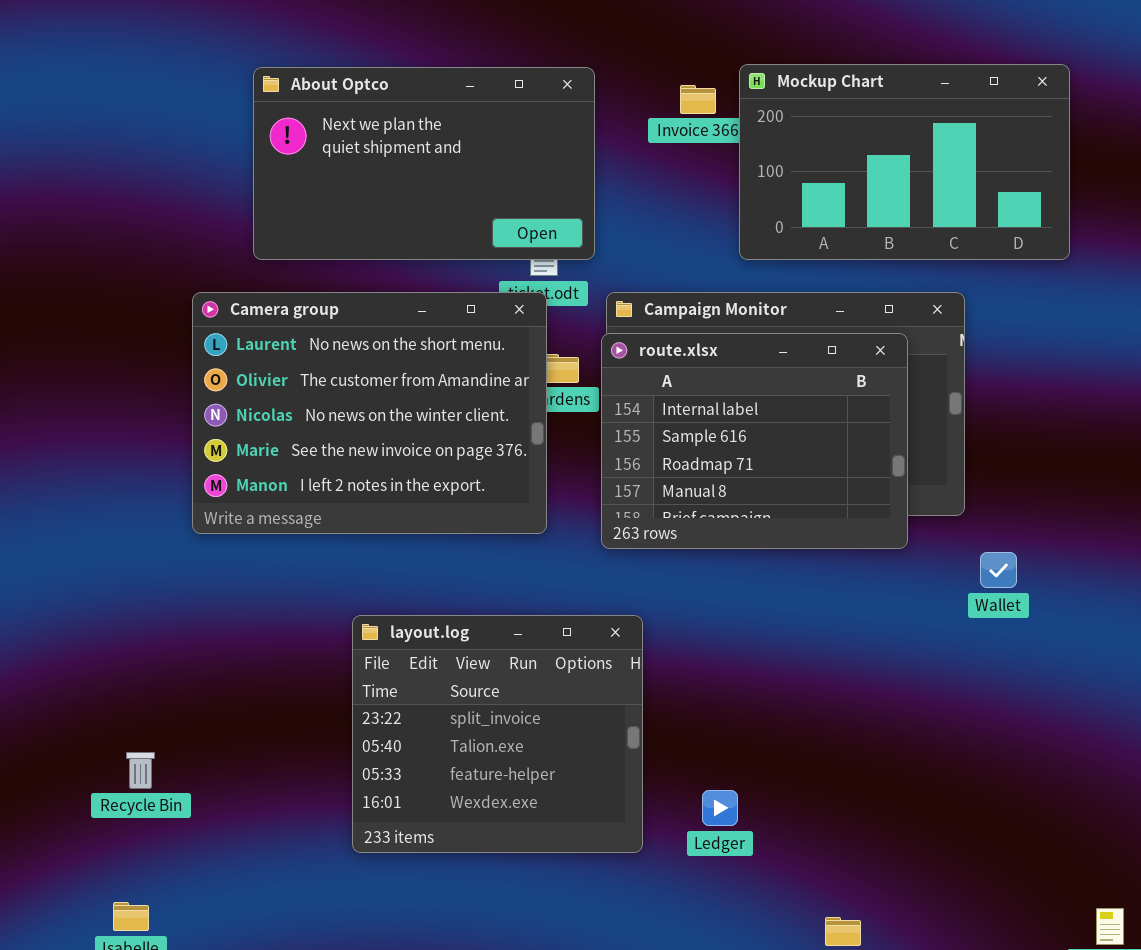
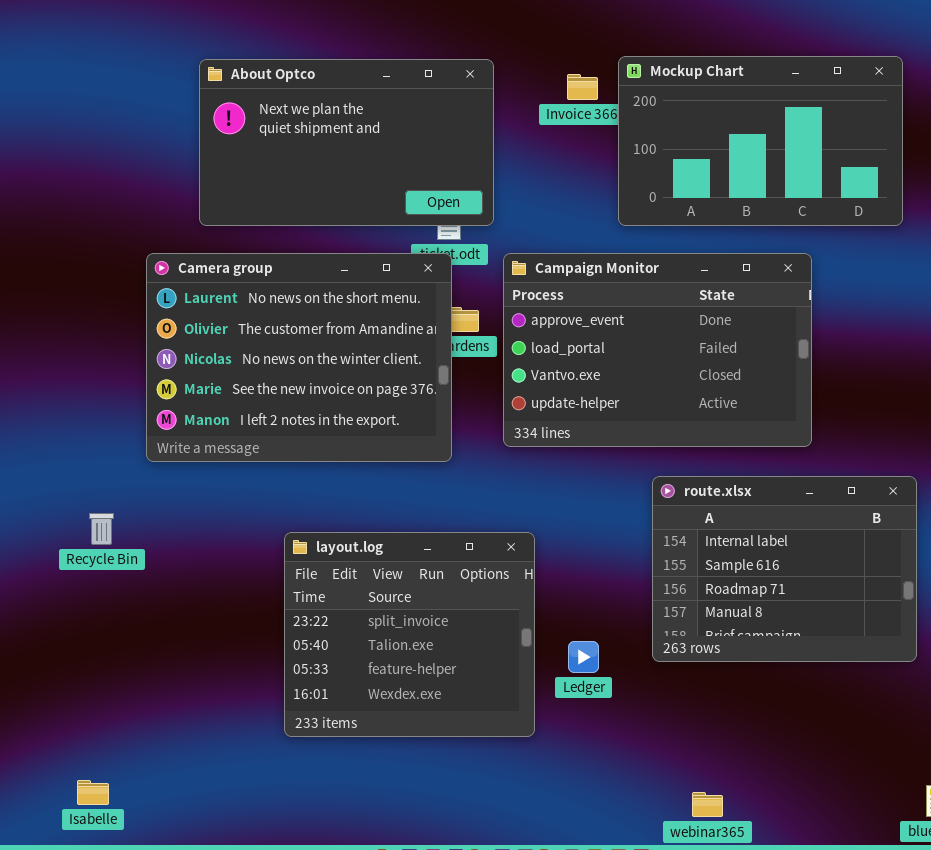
route.xlsx: [601,333,908,549] -> [652,476,917,662], moved
Recycle Bin: [126,752,155,789] -> [89,513,114,545], moved
Ledger: [702,790,738,826] -> [568,641,599,673], moved

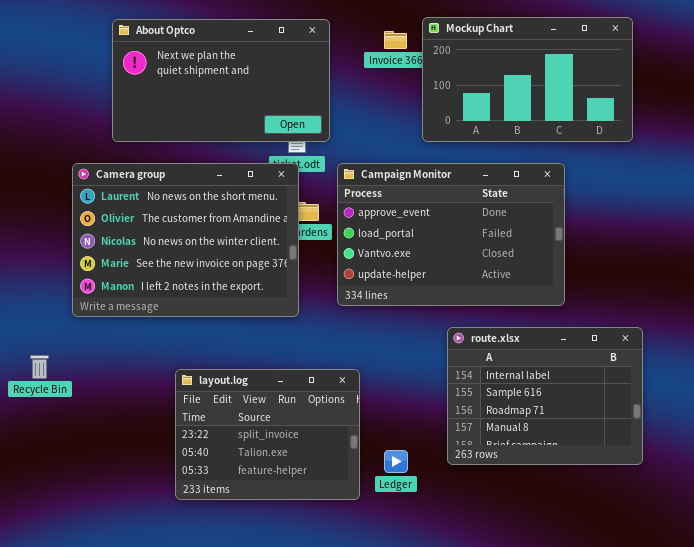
layout.log: [284,532,535,737] -> [175,369,360,500], resized

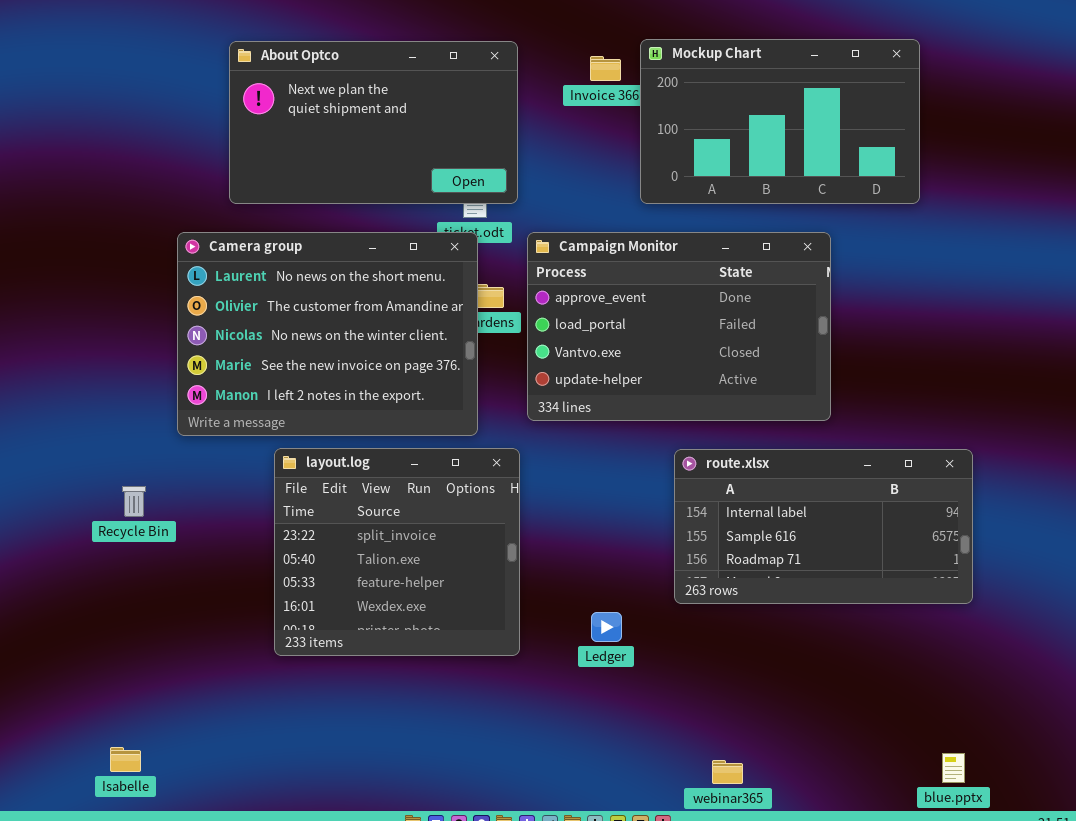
route.xlsx: [447,327,643,465] -> [674,449,973,604], resized
layout.log: [175,369,360,500] -> [274,448,520,656], moved, resized

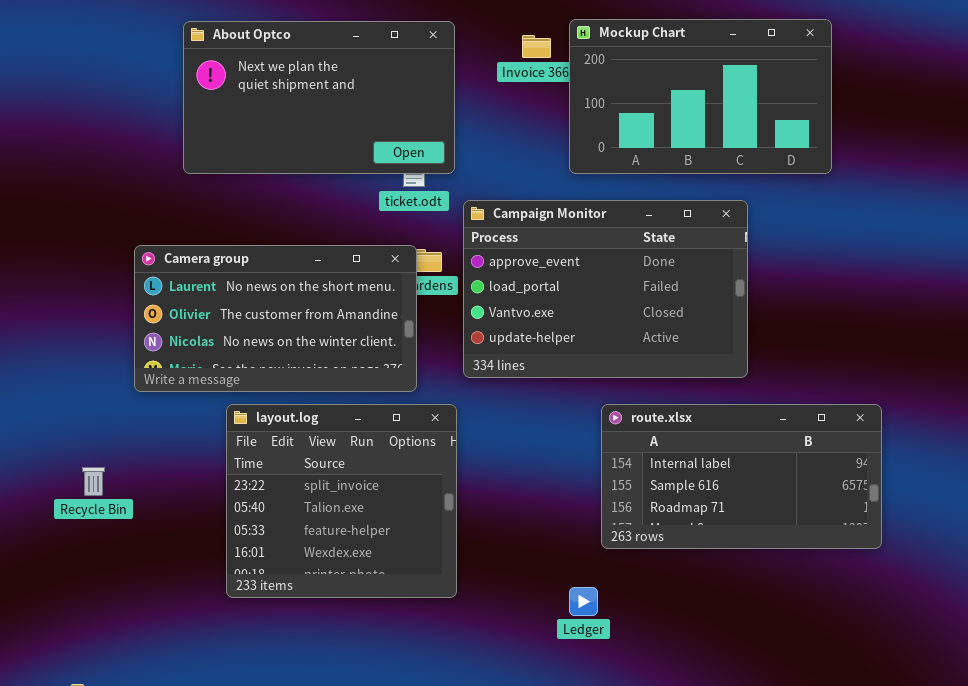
Camera group: [177,232,478,436] -> [134,245,417,392], resized
Recycle Bin: [122,486,146,517] -> [82,467,105,496], moved
Ledger: [591,612,622,642] -> [569,587,598,616], moved

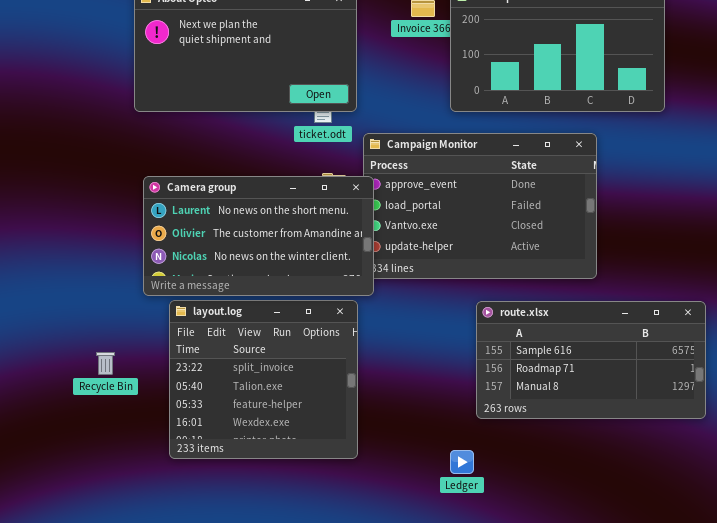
Camera group: [134,245,417,392] -> [143,176,374,296], moved
route.xlsx: [601,404,882,549] -> [476,301,706,419], scrolled down 1 row
Recycle Bin: [82,467,105,496] -> [96,352,115,375], moved

